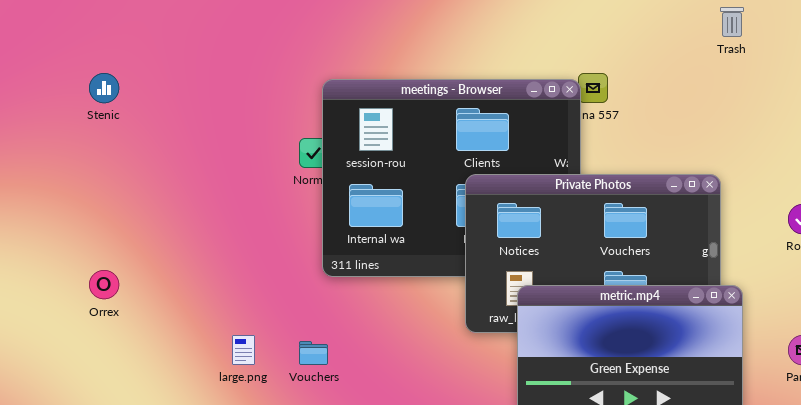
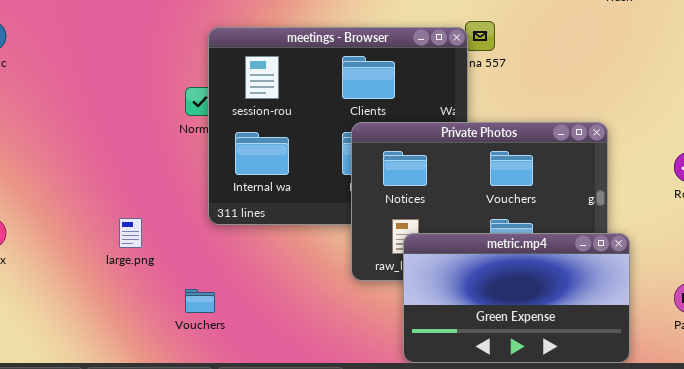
large.png: [232,335,255,365] -> [119,218,142,248], moved

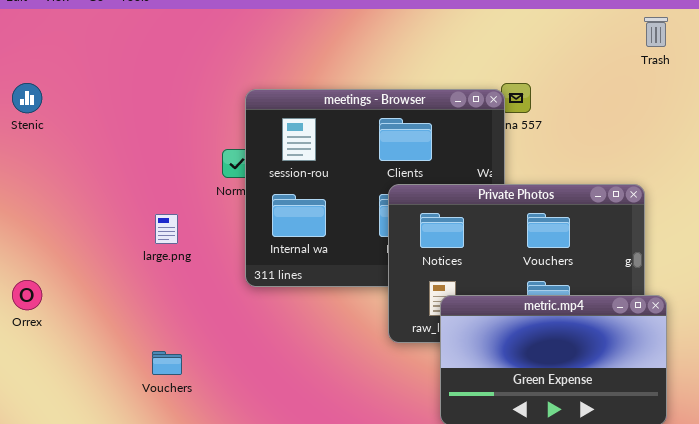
large.png: [119,218,142,248] -> [155,214,178,244], moved
Vouchers: [185,289,215,313] -> [152,351,182,375], moved

